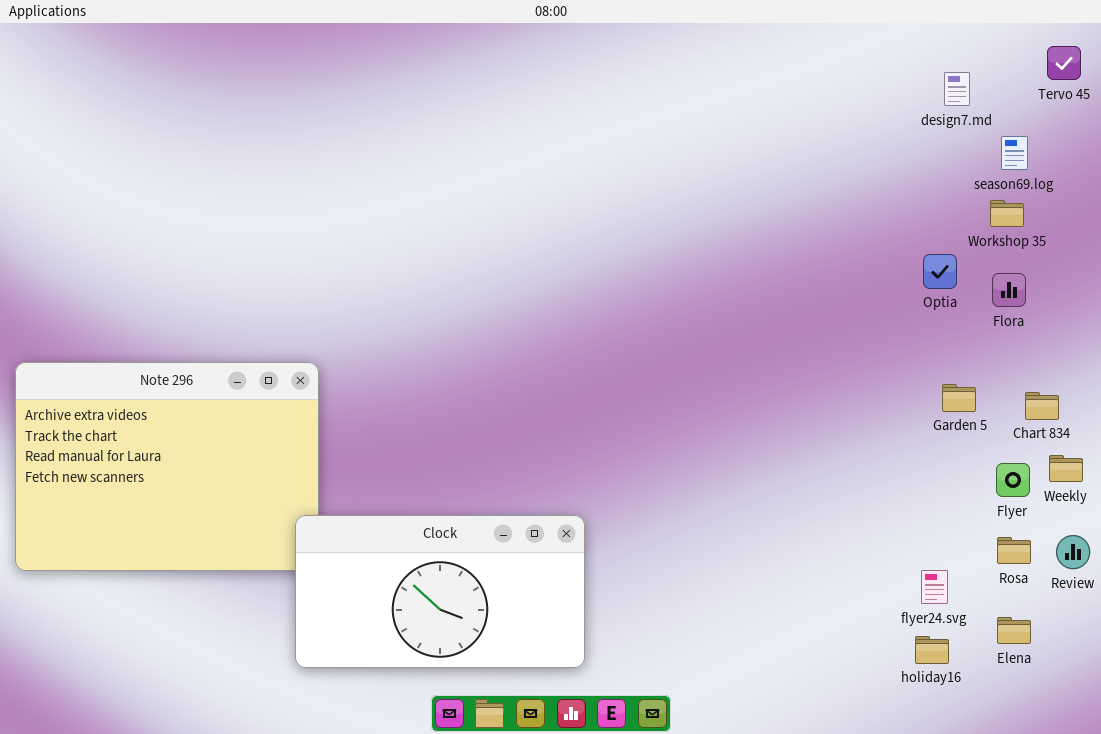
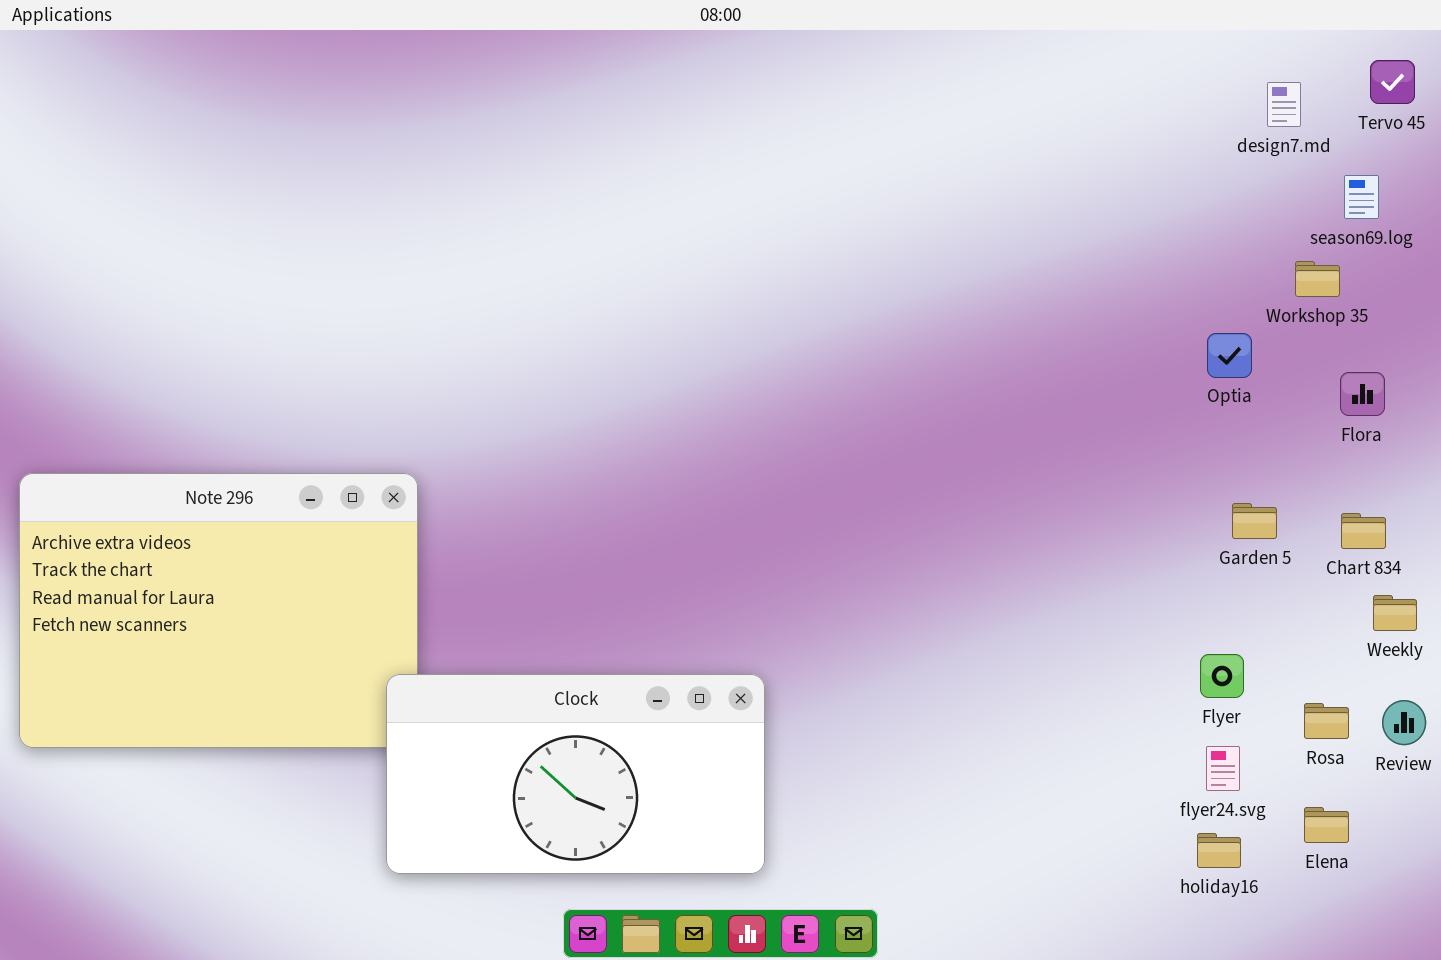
design7.md: [944,72,970,106] -> [1267,82,1301,127], moved
season69.log: [1001,136,1028,170] -> [1344,175,1379,219], moved
Flora: [992,273,1026,307] -> [1340,372,1385,416], moved
Flyer: [996,463,1030,497] -> [1200,654,1244,698], moved

